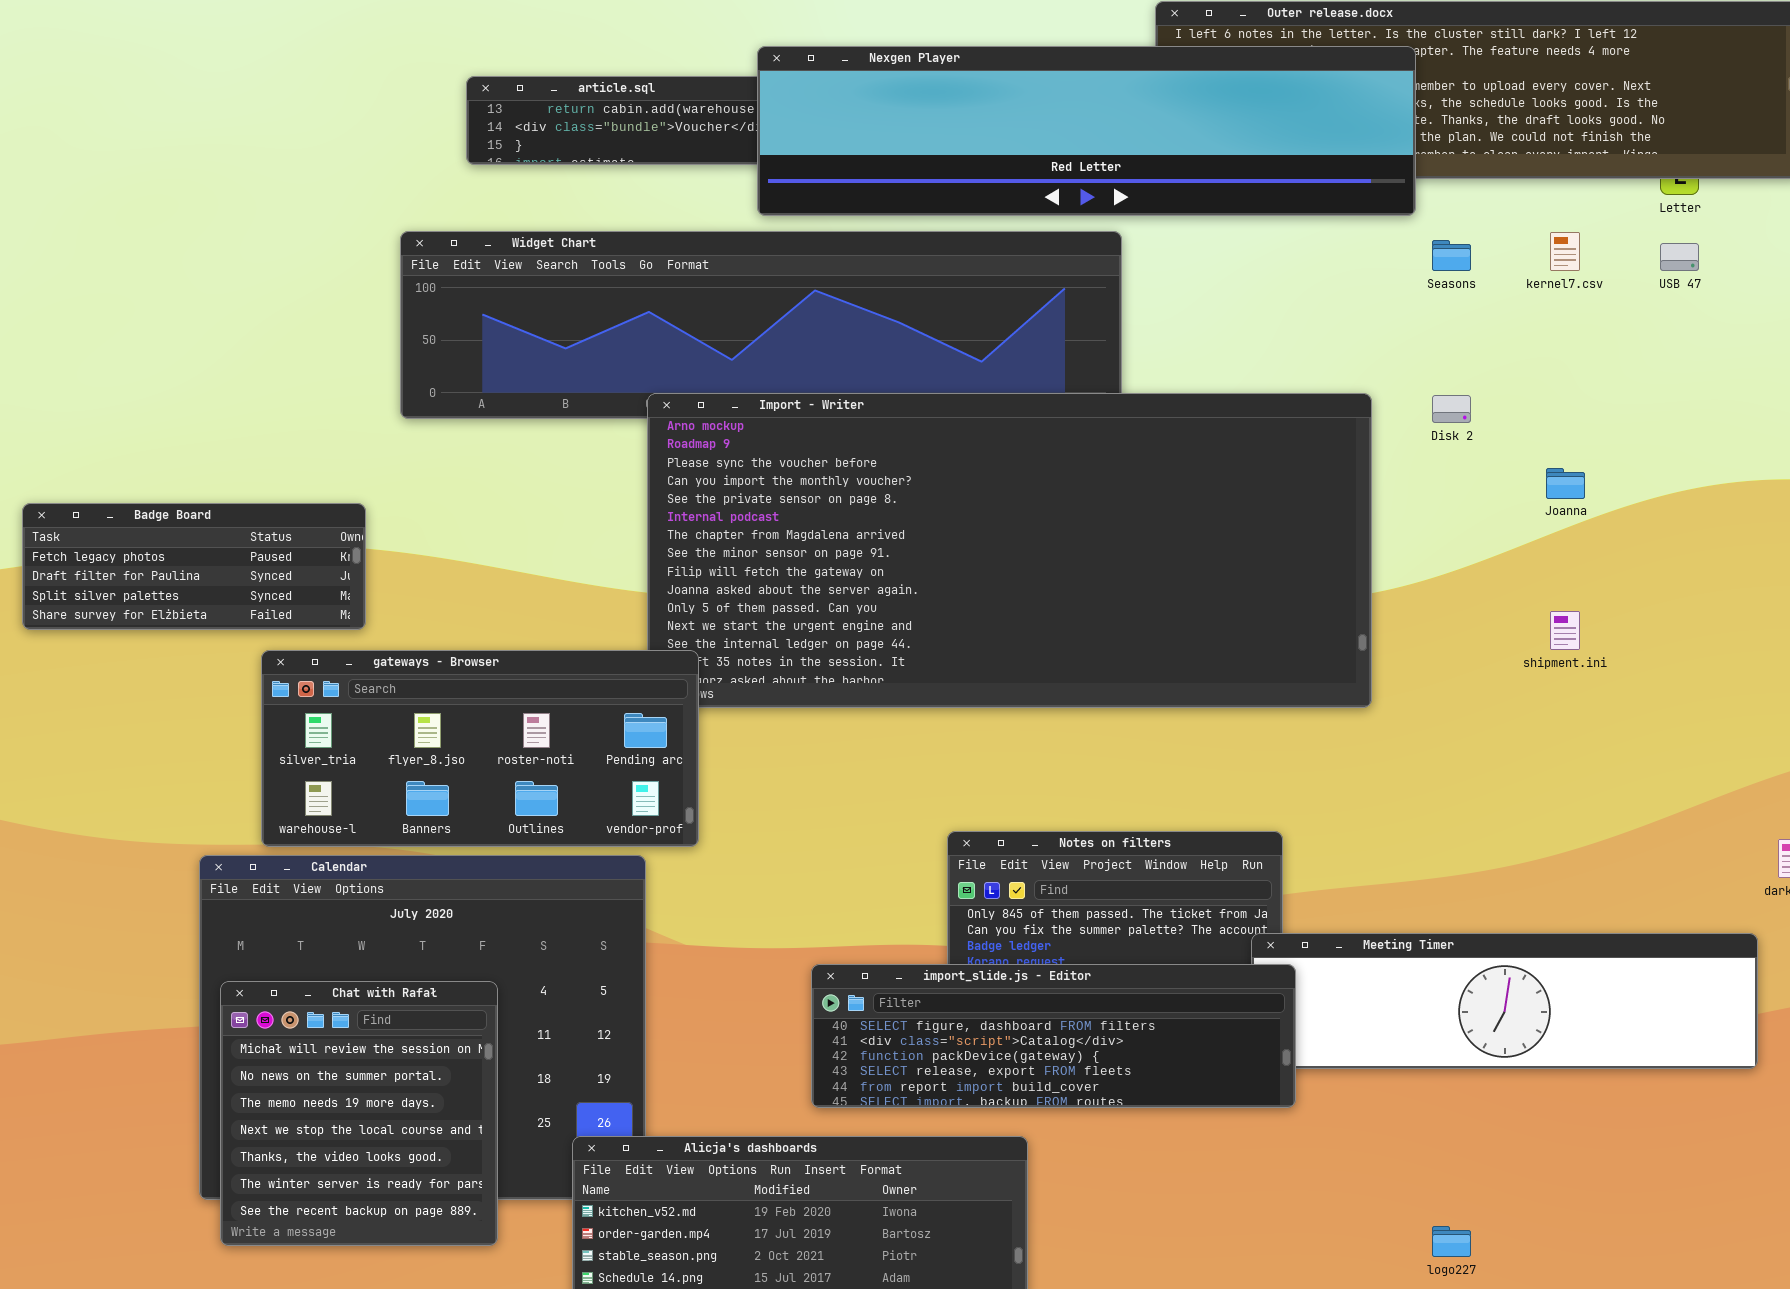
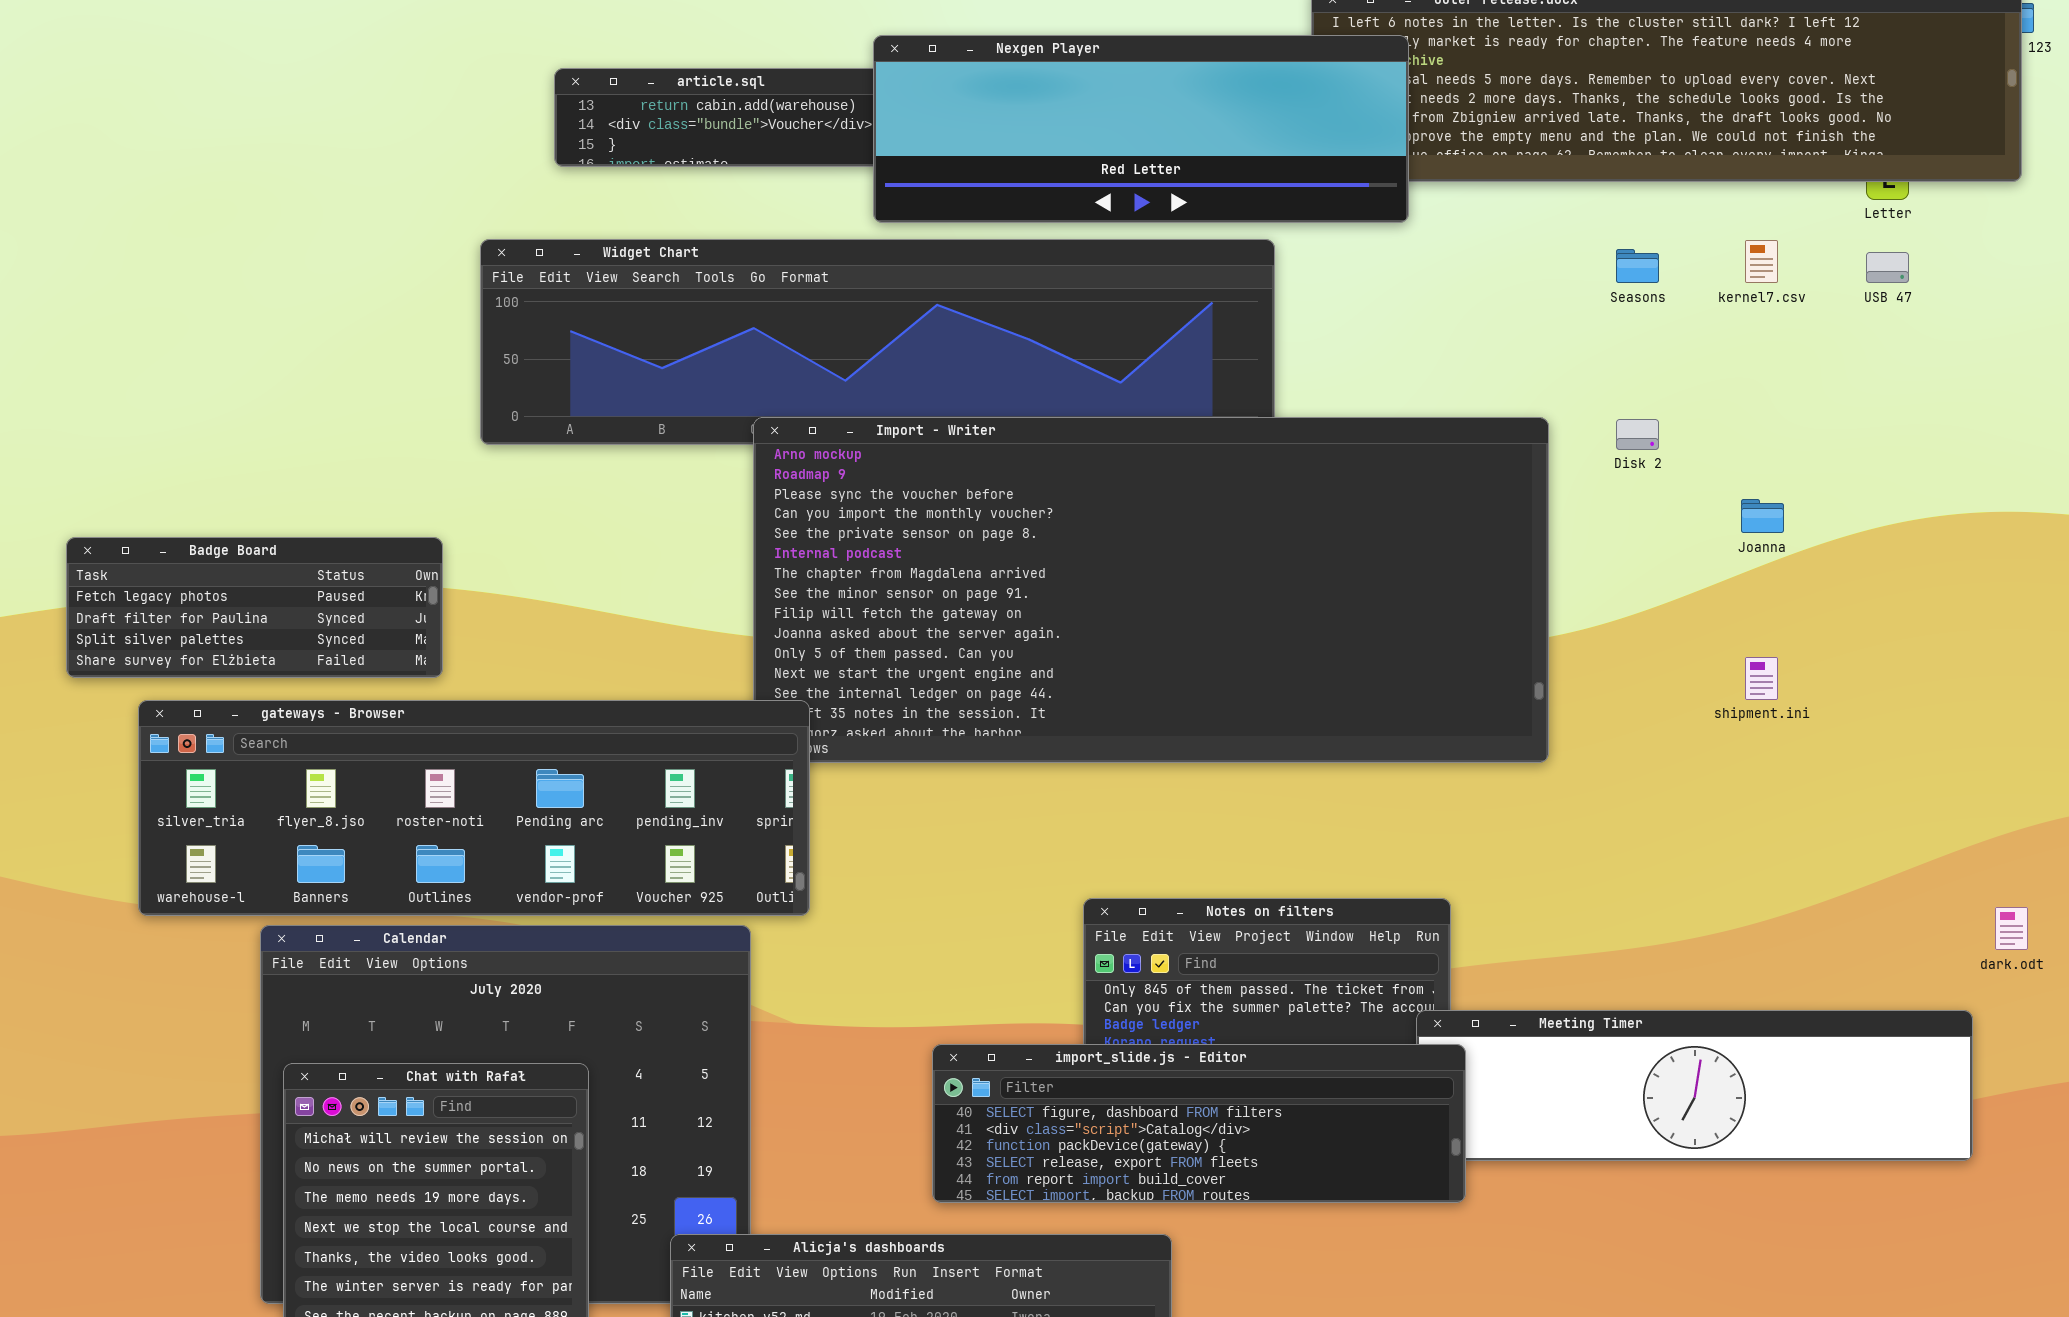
Nexgen Player: [757,46,1416,216] -> [873,35,1409,223], resized
gateways - Browser: [261,650,699,847] -> [138,700,810,916], resized

